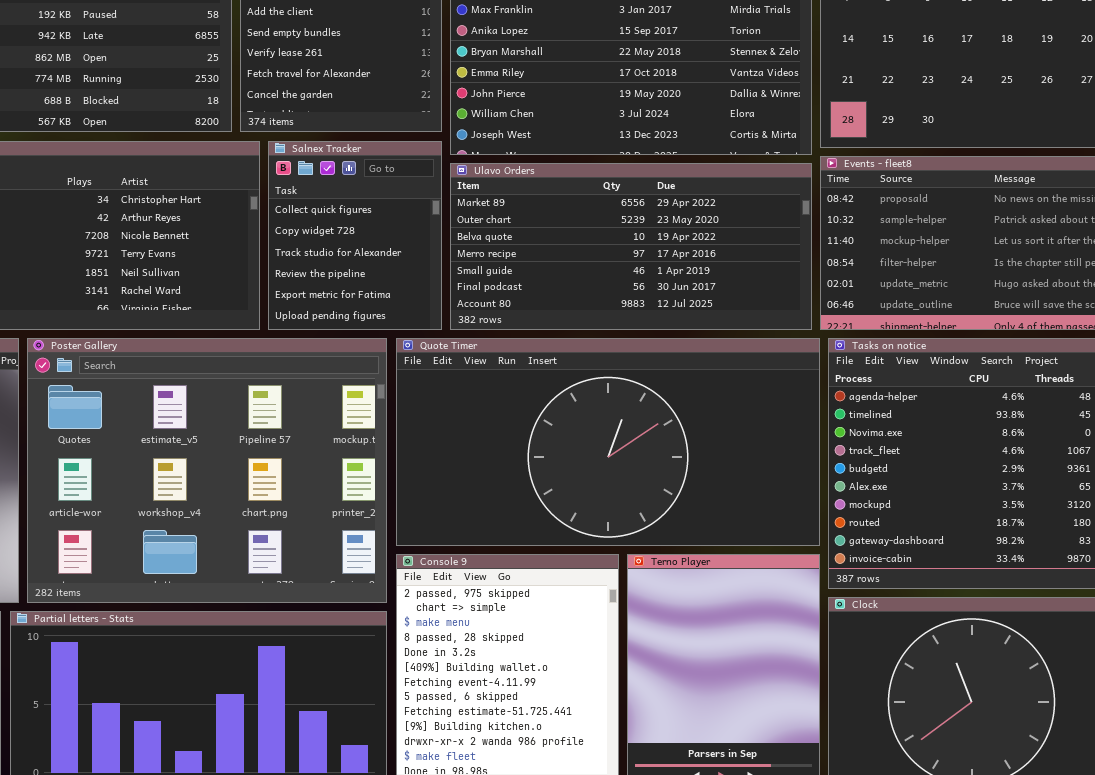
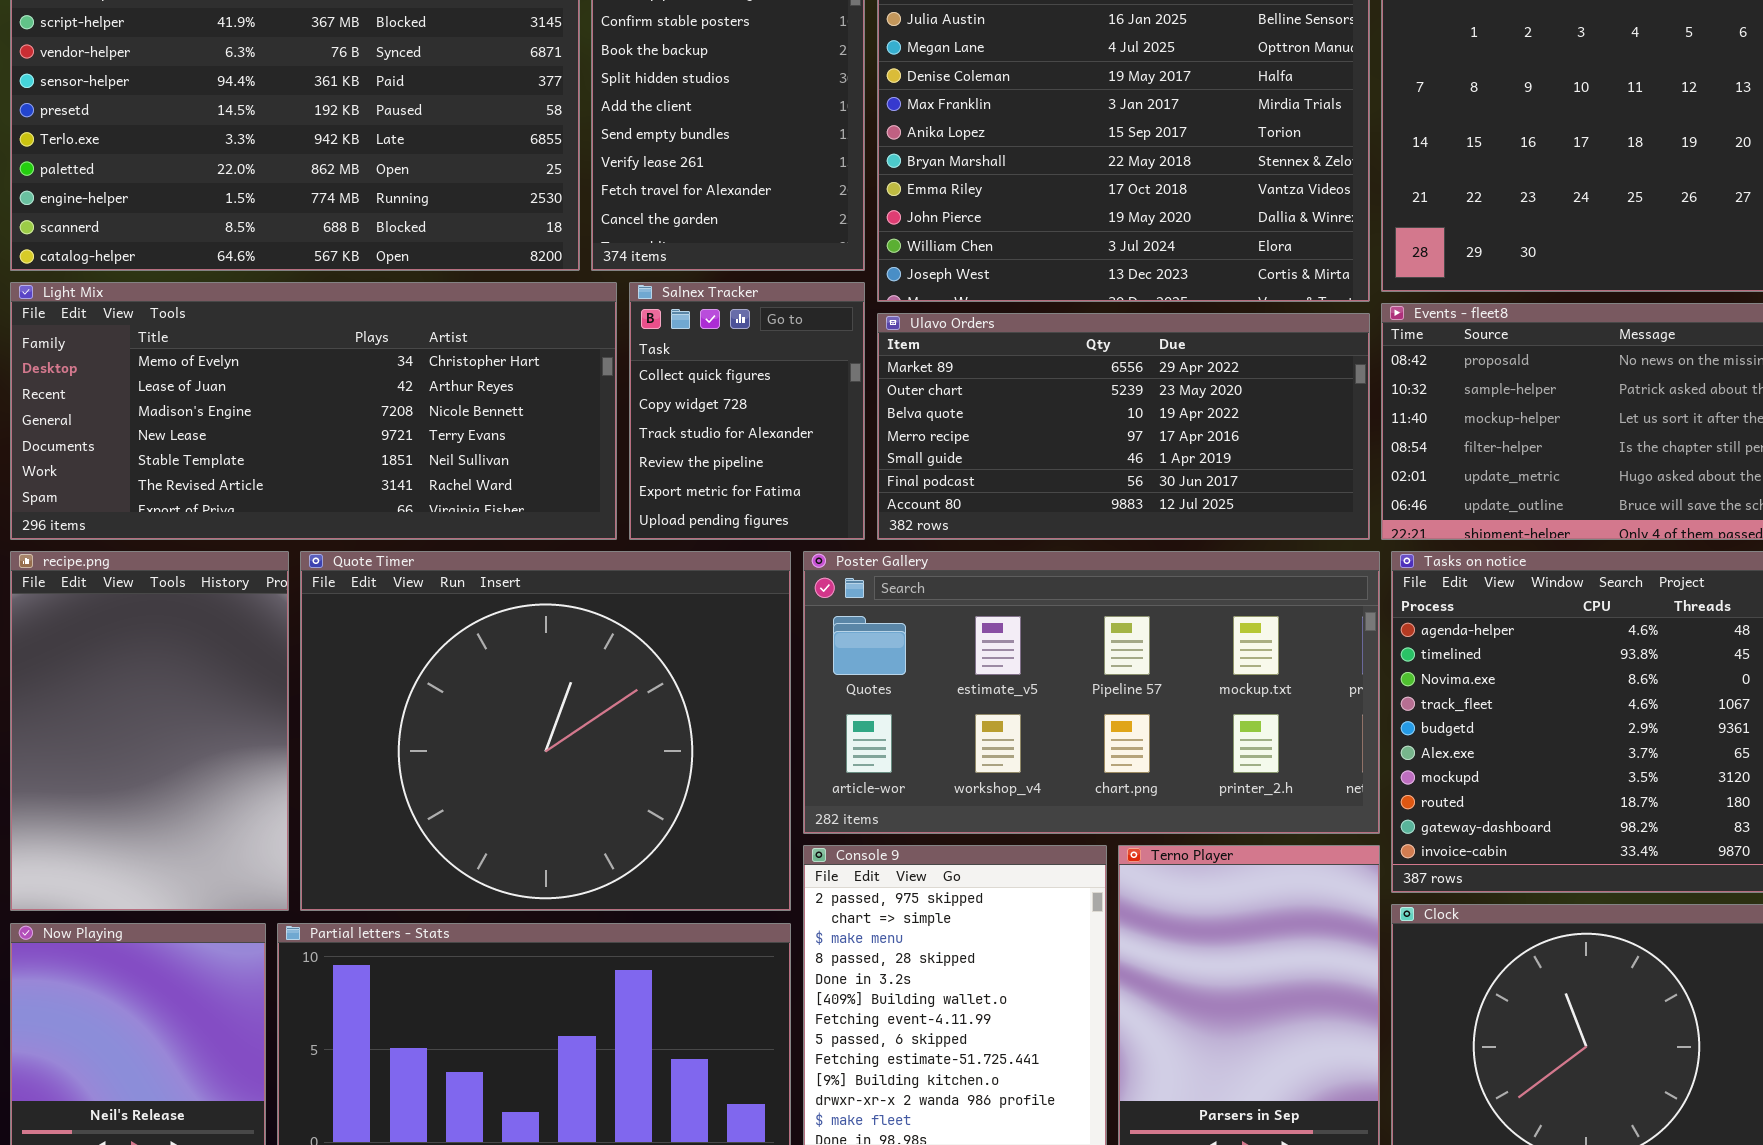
Poster Gallery: [27,338,387,603] -> [803,551,1380,834], moved, resized
Quote Timer: [396,338,820,546] -> [300,551,791,911], moved, resized

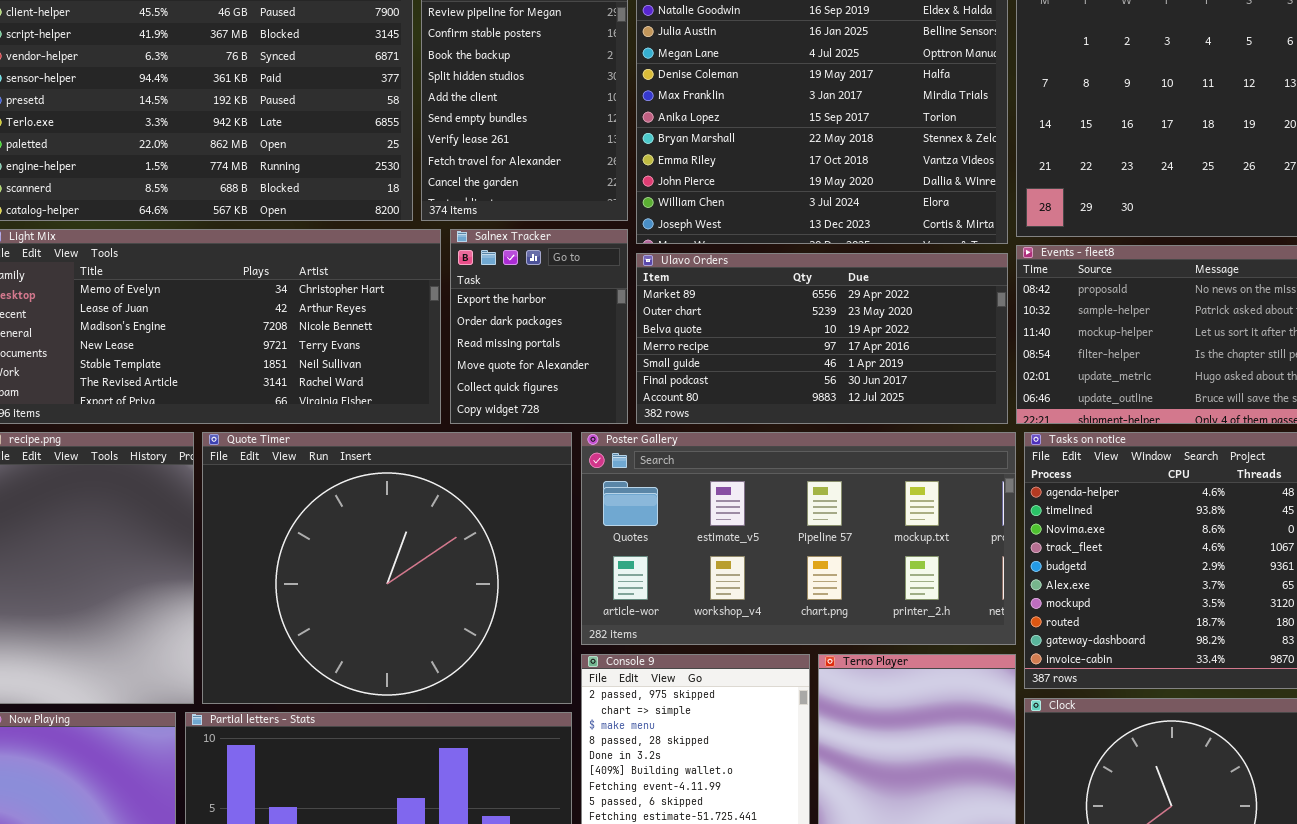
Salnex Tracker: [629,282,865,540] -> [450,229,628,424], scrolled up 4 rows

